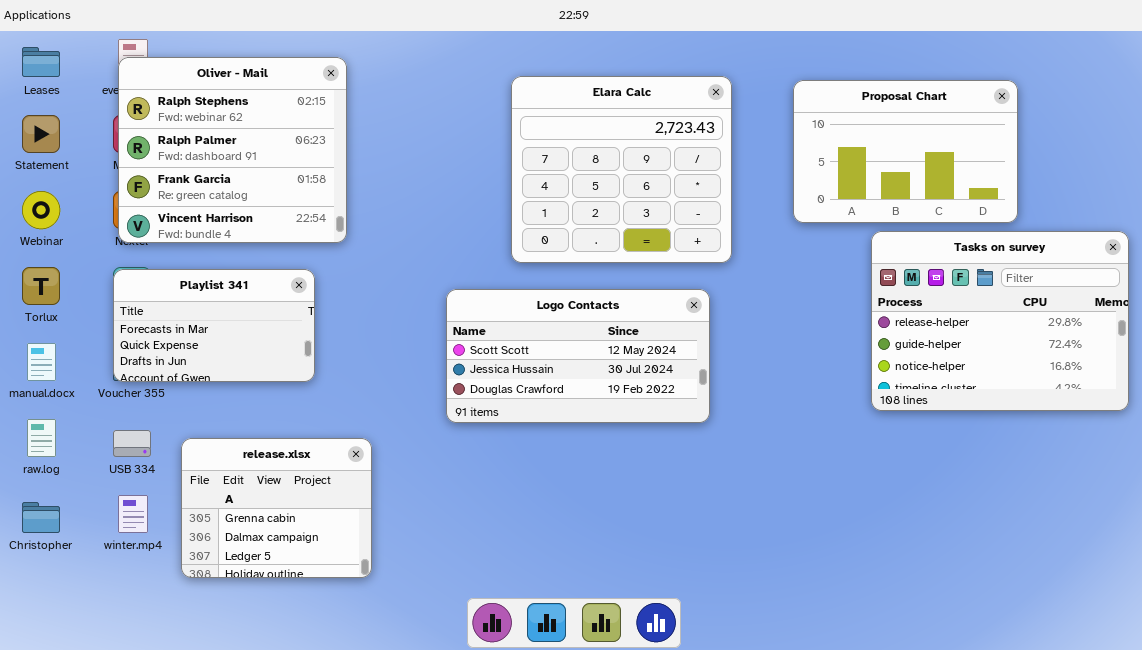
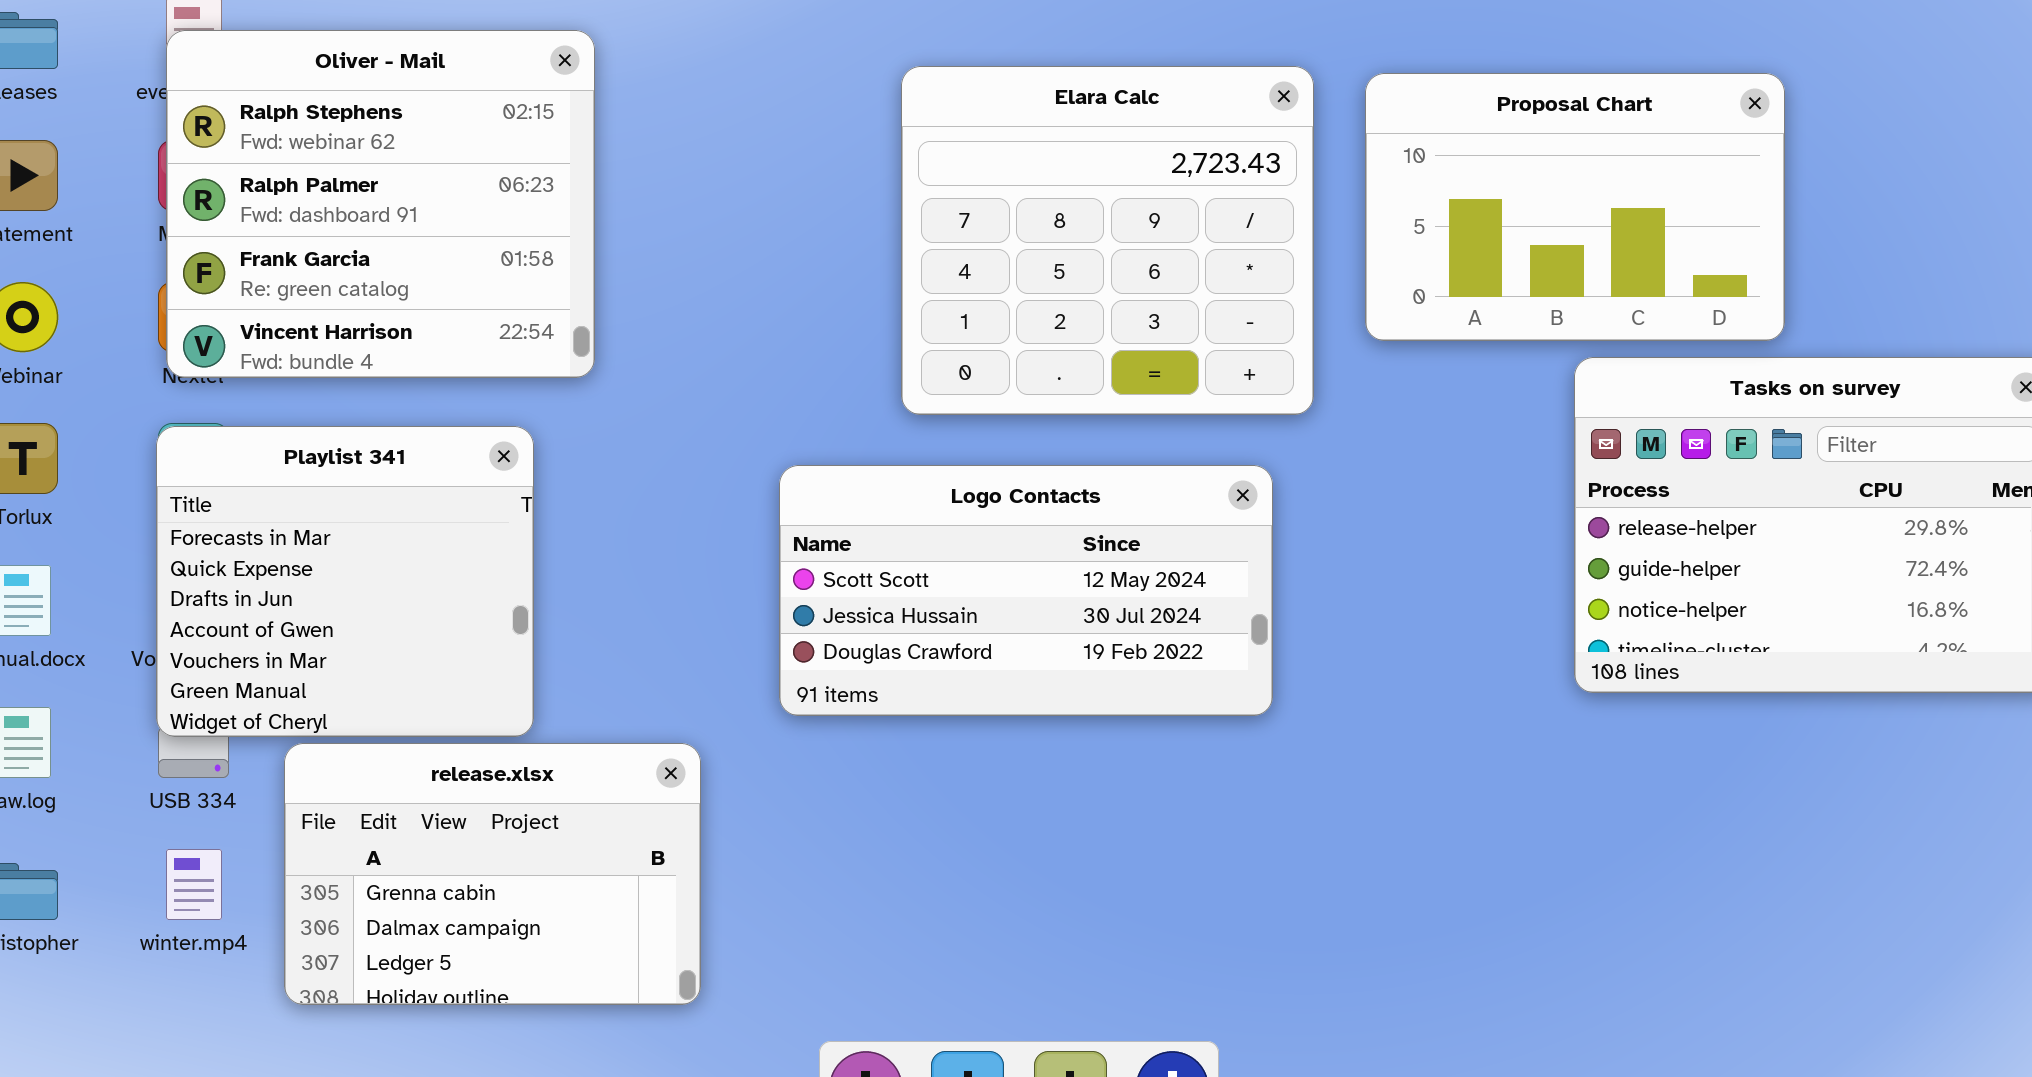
Proposal Chart: [793,80,1018,223] -> [1365,73,1785,341], moved
Playlist 341: [113,269,315,382] -> [156,426,534,737], resized
release.xlsx: [181,438,372,578] -> [284,743,701,1005], resized

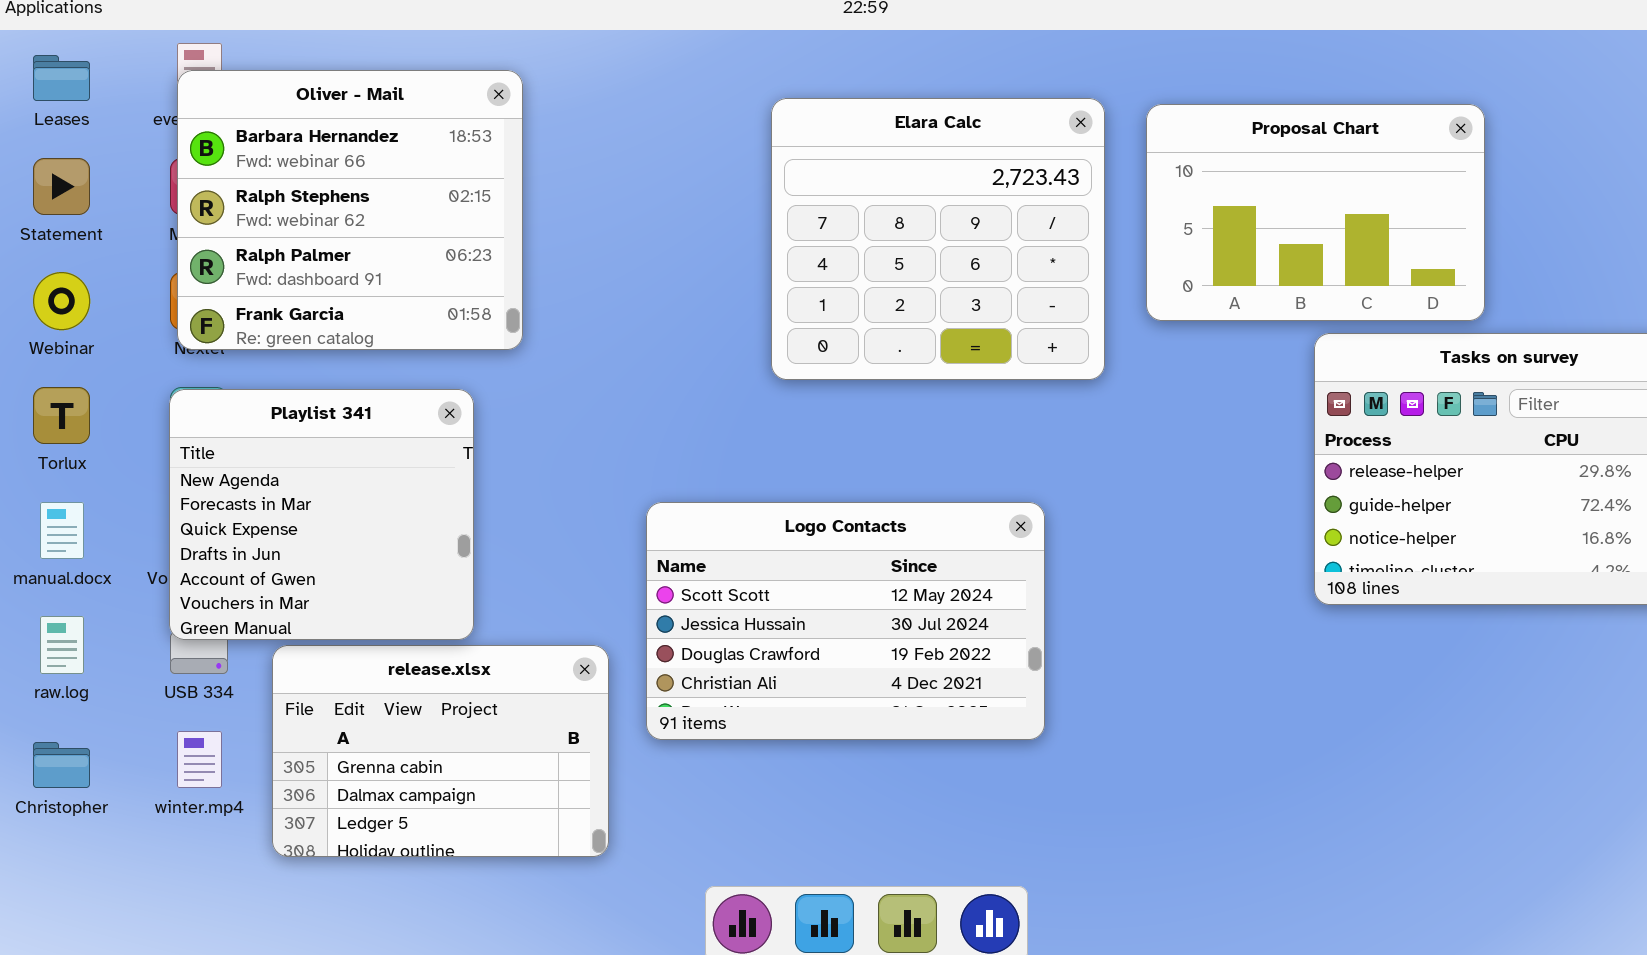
Oliver - Mail: [166,30,595,378] -> [177,70,523,350], scrolled up 1 row
Playlist 341: [156,426,534,737] -> [169,389,474,640], scrolled up 1 row
Logo Contacts: [779,465,1273,716] -> [646,502,1045,740], moved, resized

